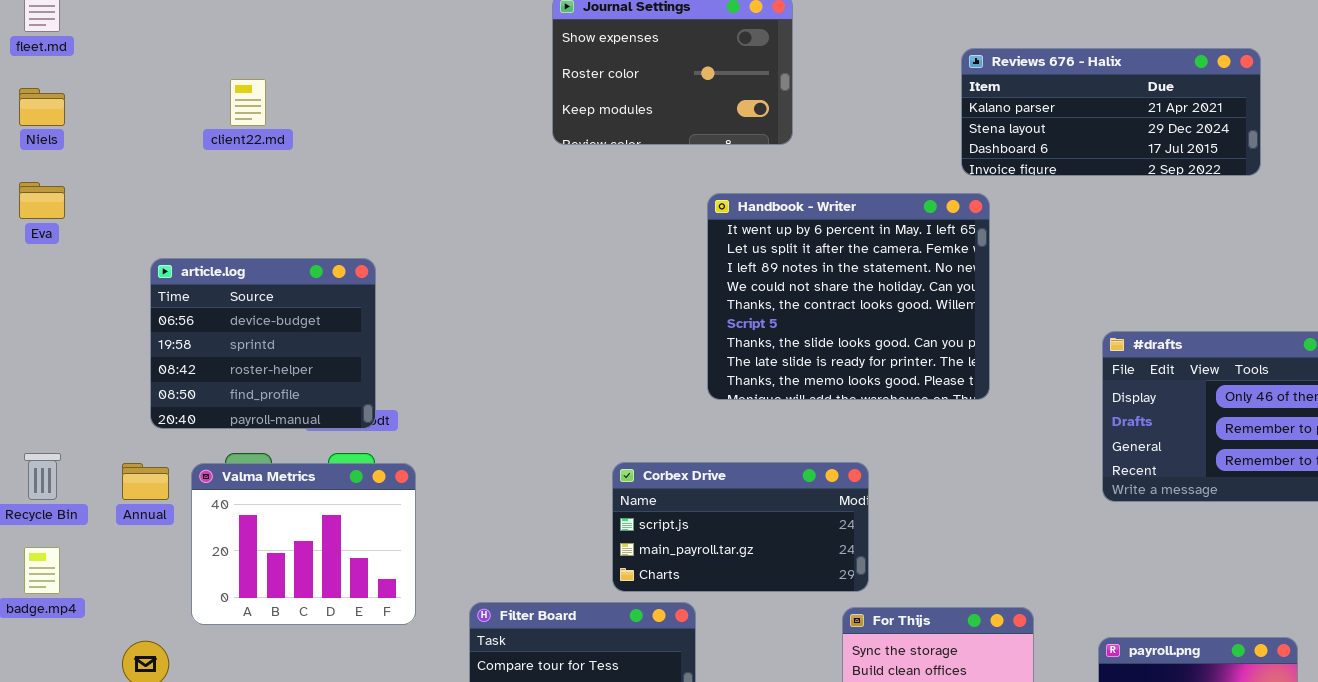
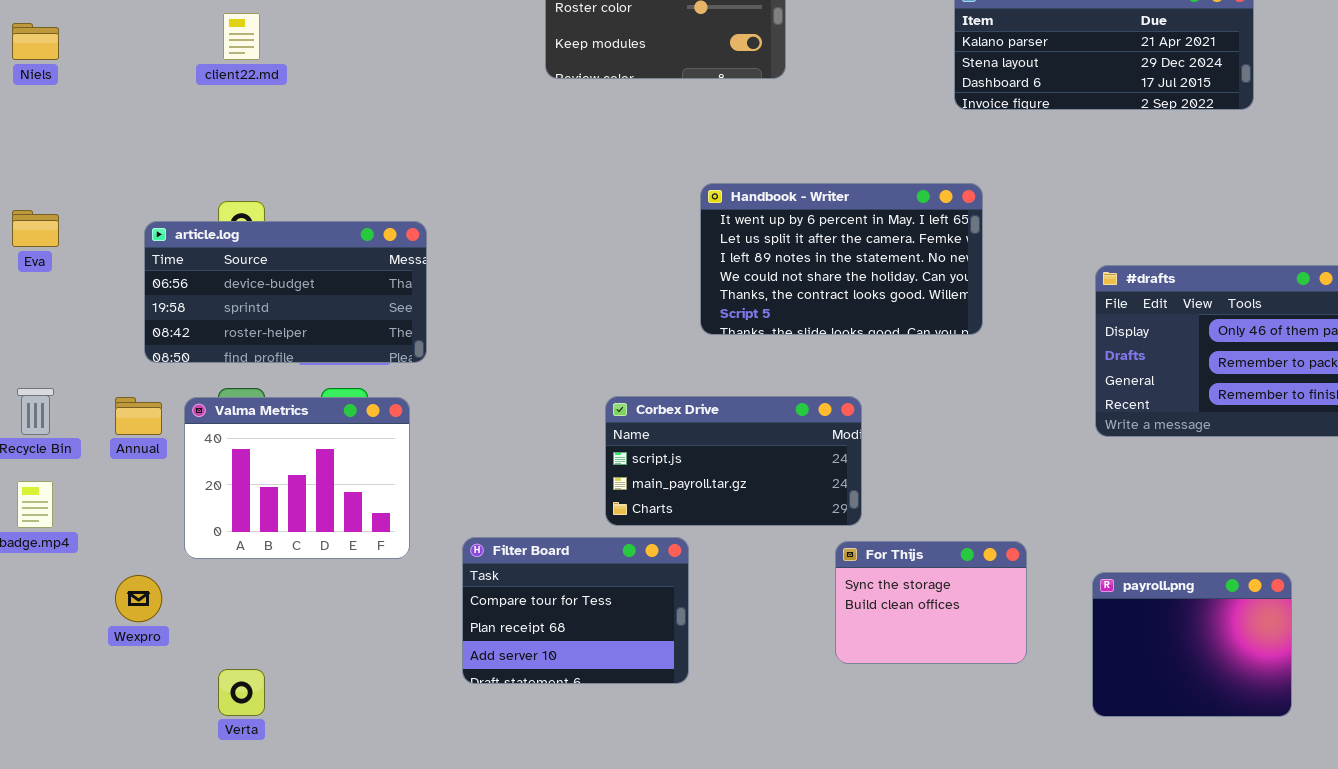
Eva: [19,182,65,219] -> [12,210,59,247], moved
Handbook - Writer: [707,193,990,400] -> [700,183,983,335], resized
article.log: [150,258,376,429] -> [144,221,427,363], resized

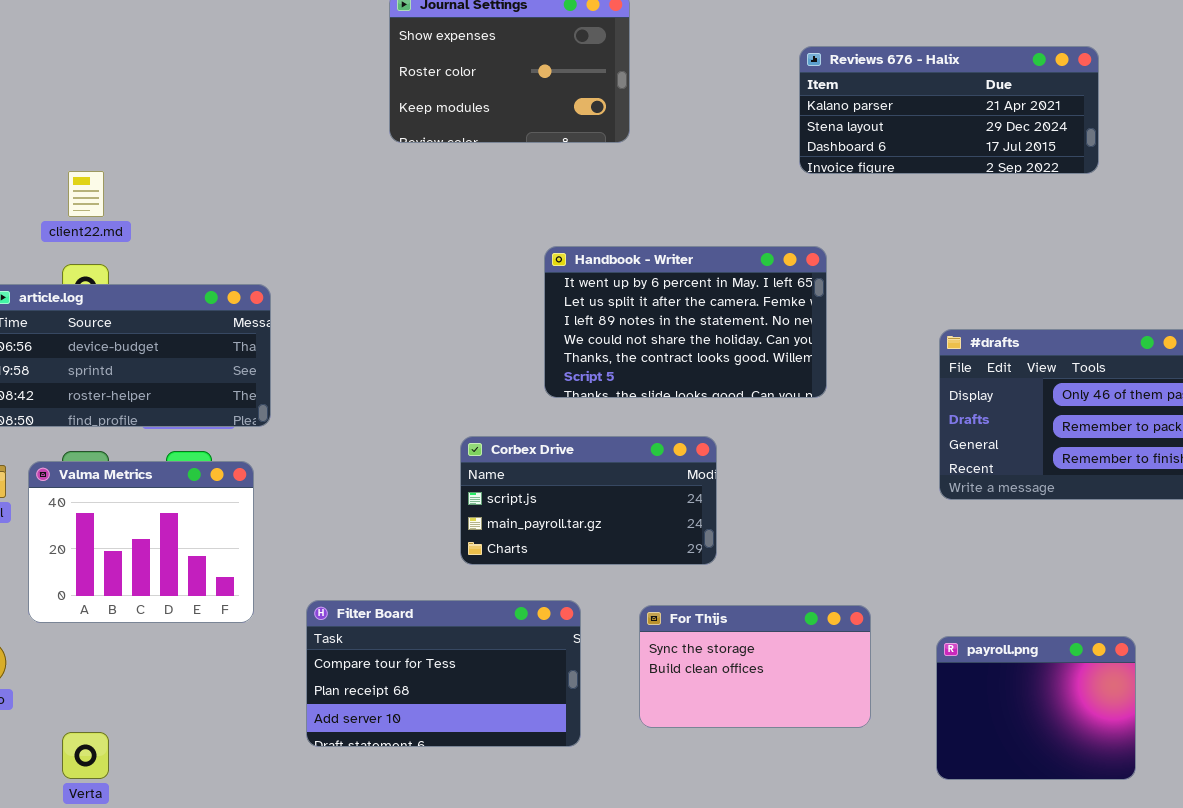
client22.md: [223,13,260,60] -> [68,171,104,217], moved
Corbex Drive: [605,396,862,526] -> [460,436,717,565], moved
Filter Board: [462,537,689,684] -> [306,600,581,747], resized
For Thijs: [835,541,1027,664] -> [639,605,871,728], resized

